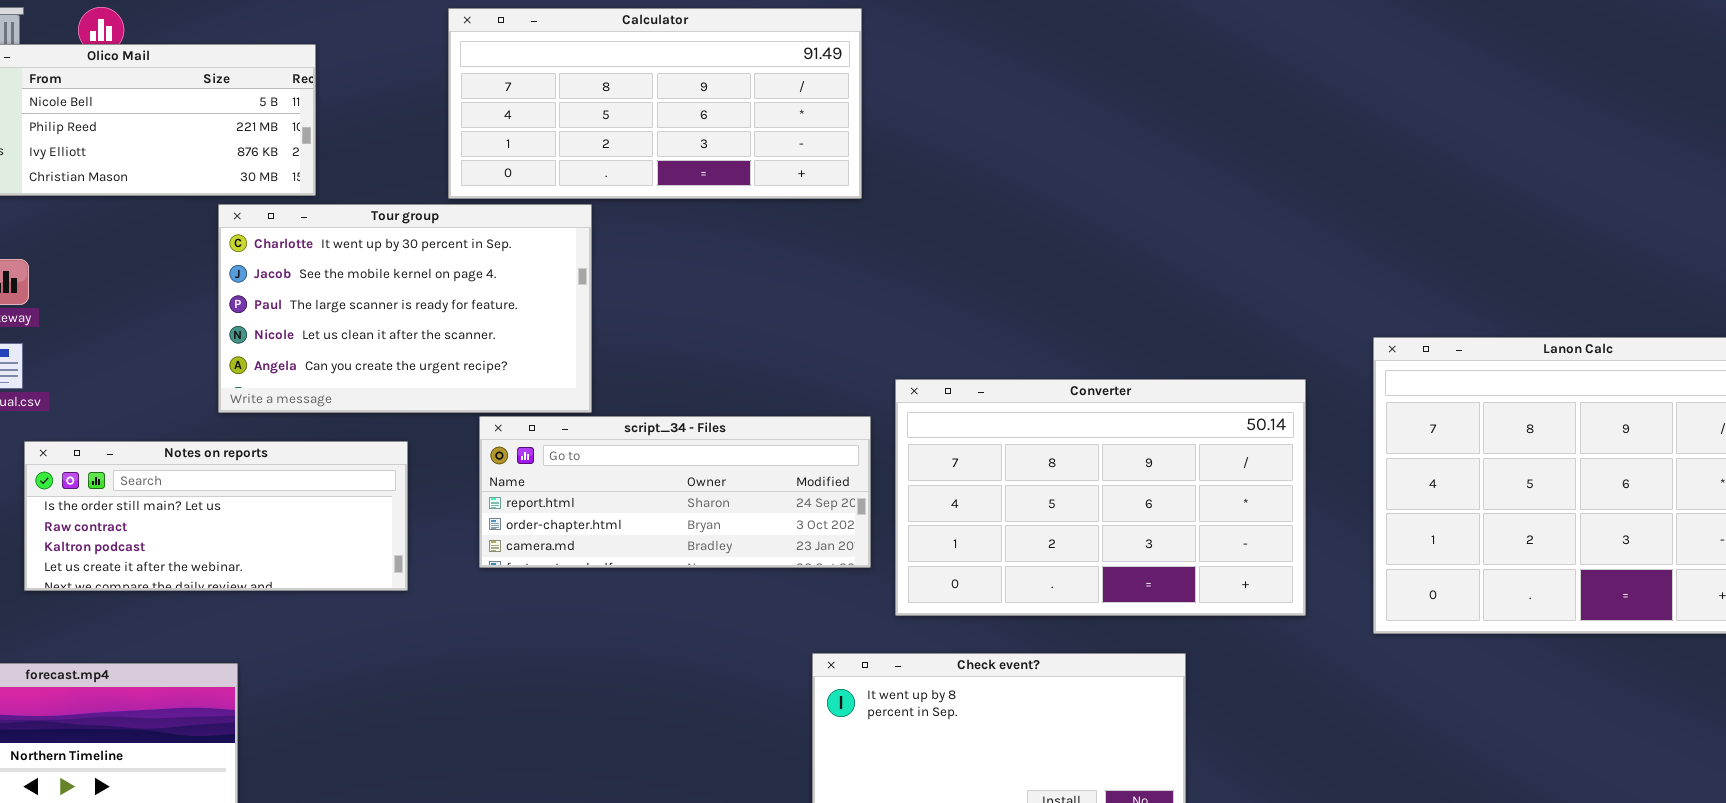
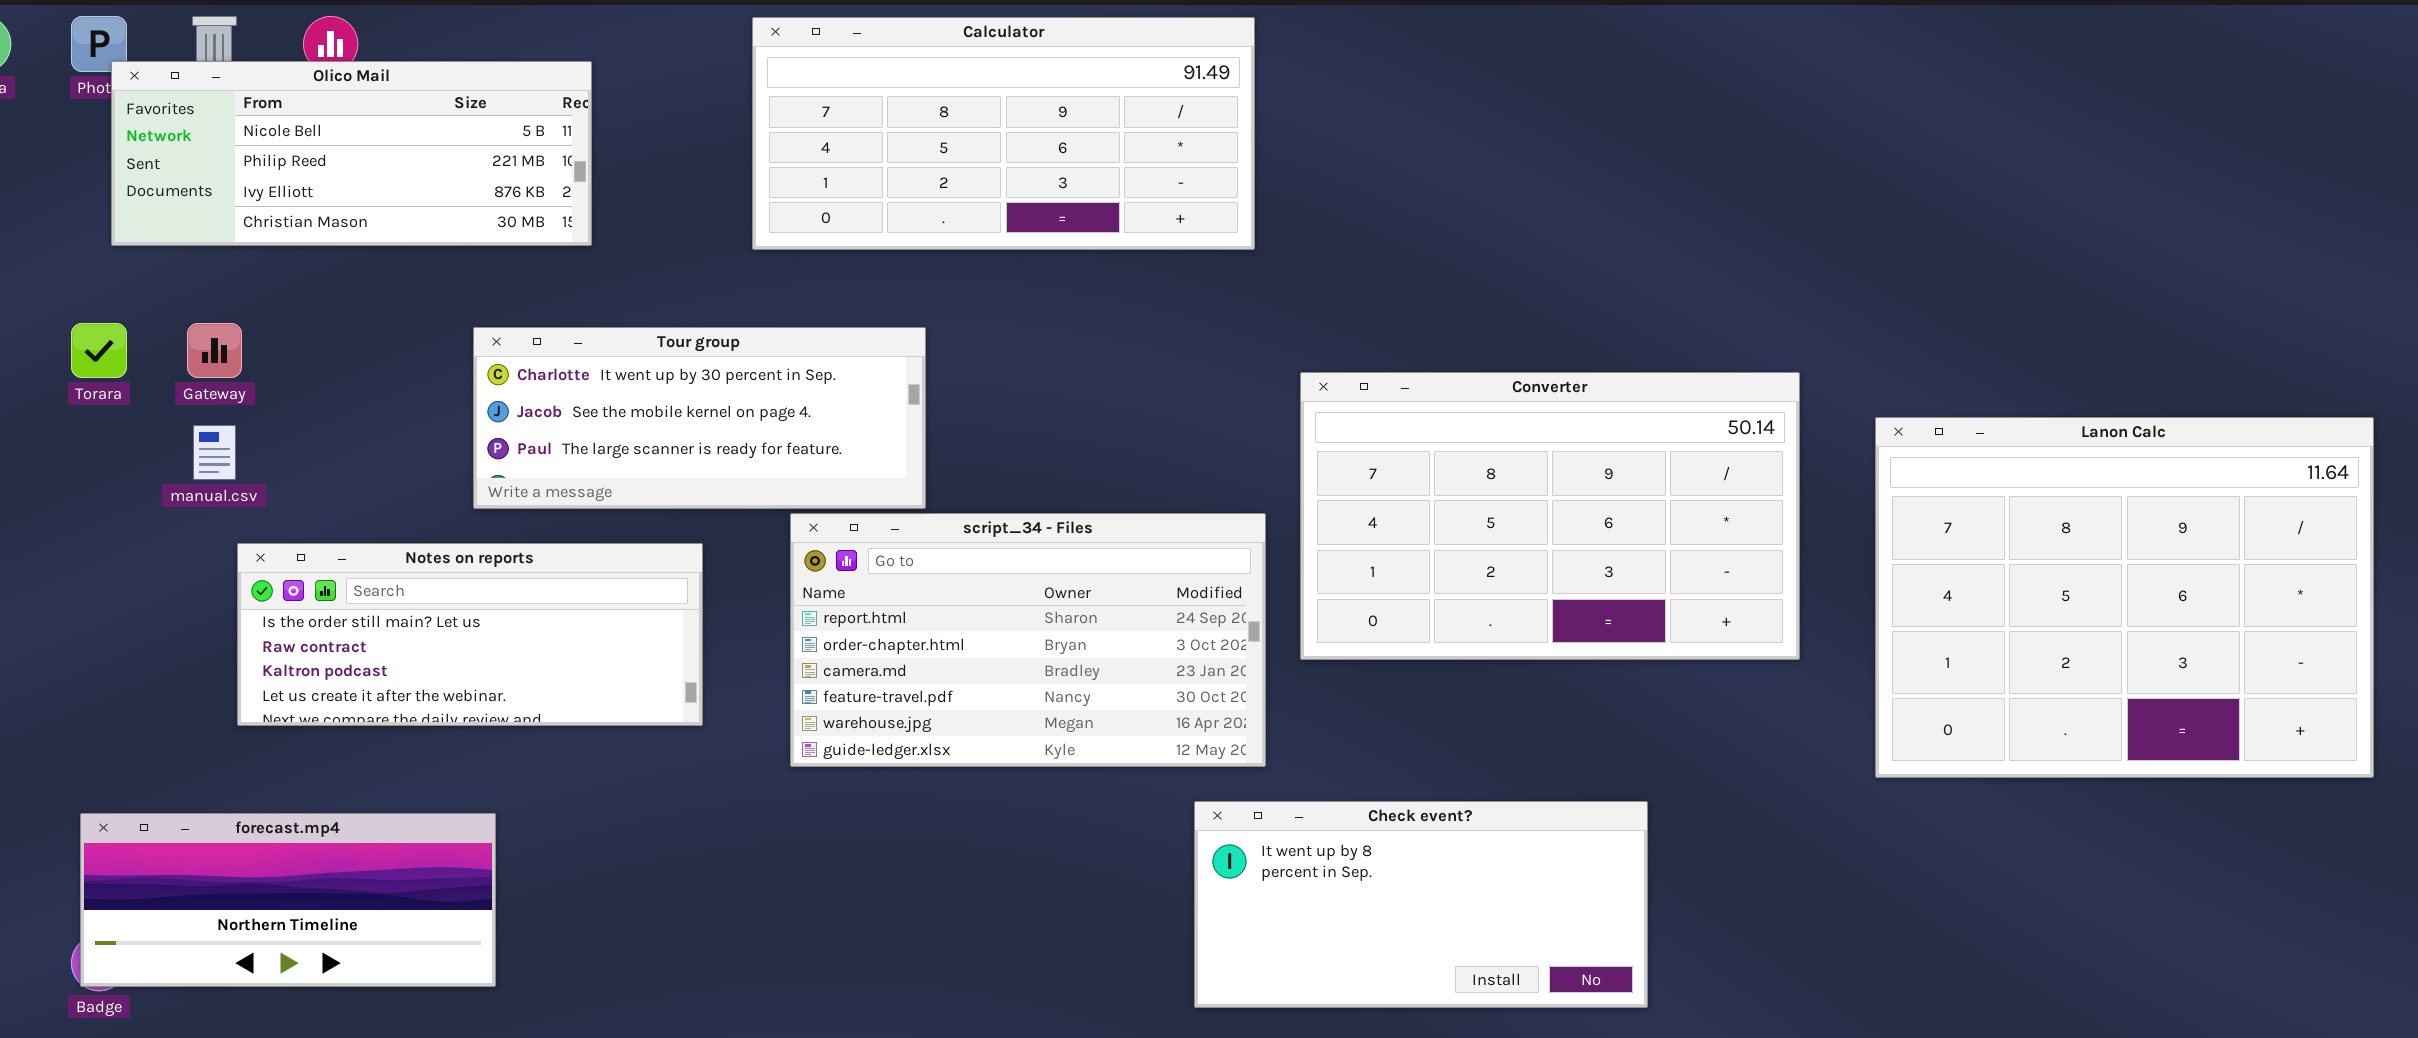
Tour group: [218,204,592,413] -> [473,327,926,509], resized
Converter: [895,379,1306,616] -> [1300,372,1800,660], moved
script_34 - Files: [479,416,871,568] -> [790,513,1266,767], resized

